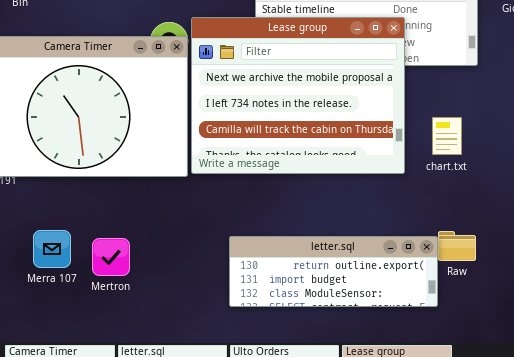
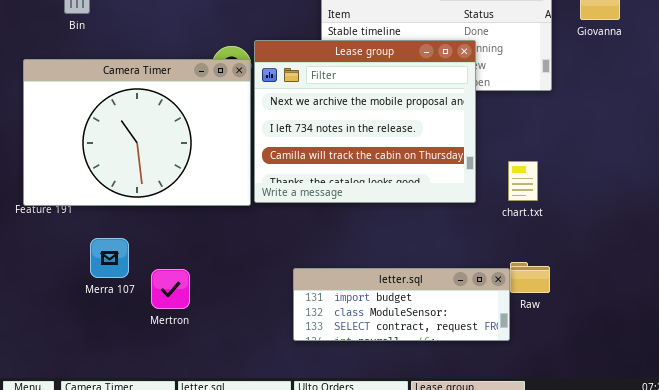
chart.txt: [432,117,462,155] -> [508,161,538,201], moved
Merra 107: [33,230,71,268] -> [90,238,129,278], moved
letter.sql: [229,236,438,307] -> [293,268,510,341], scrolled down 1 row

